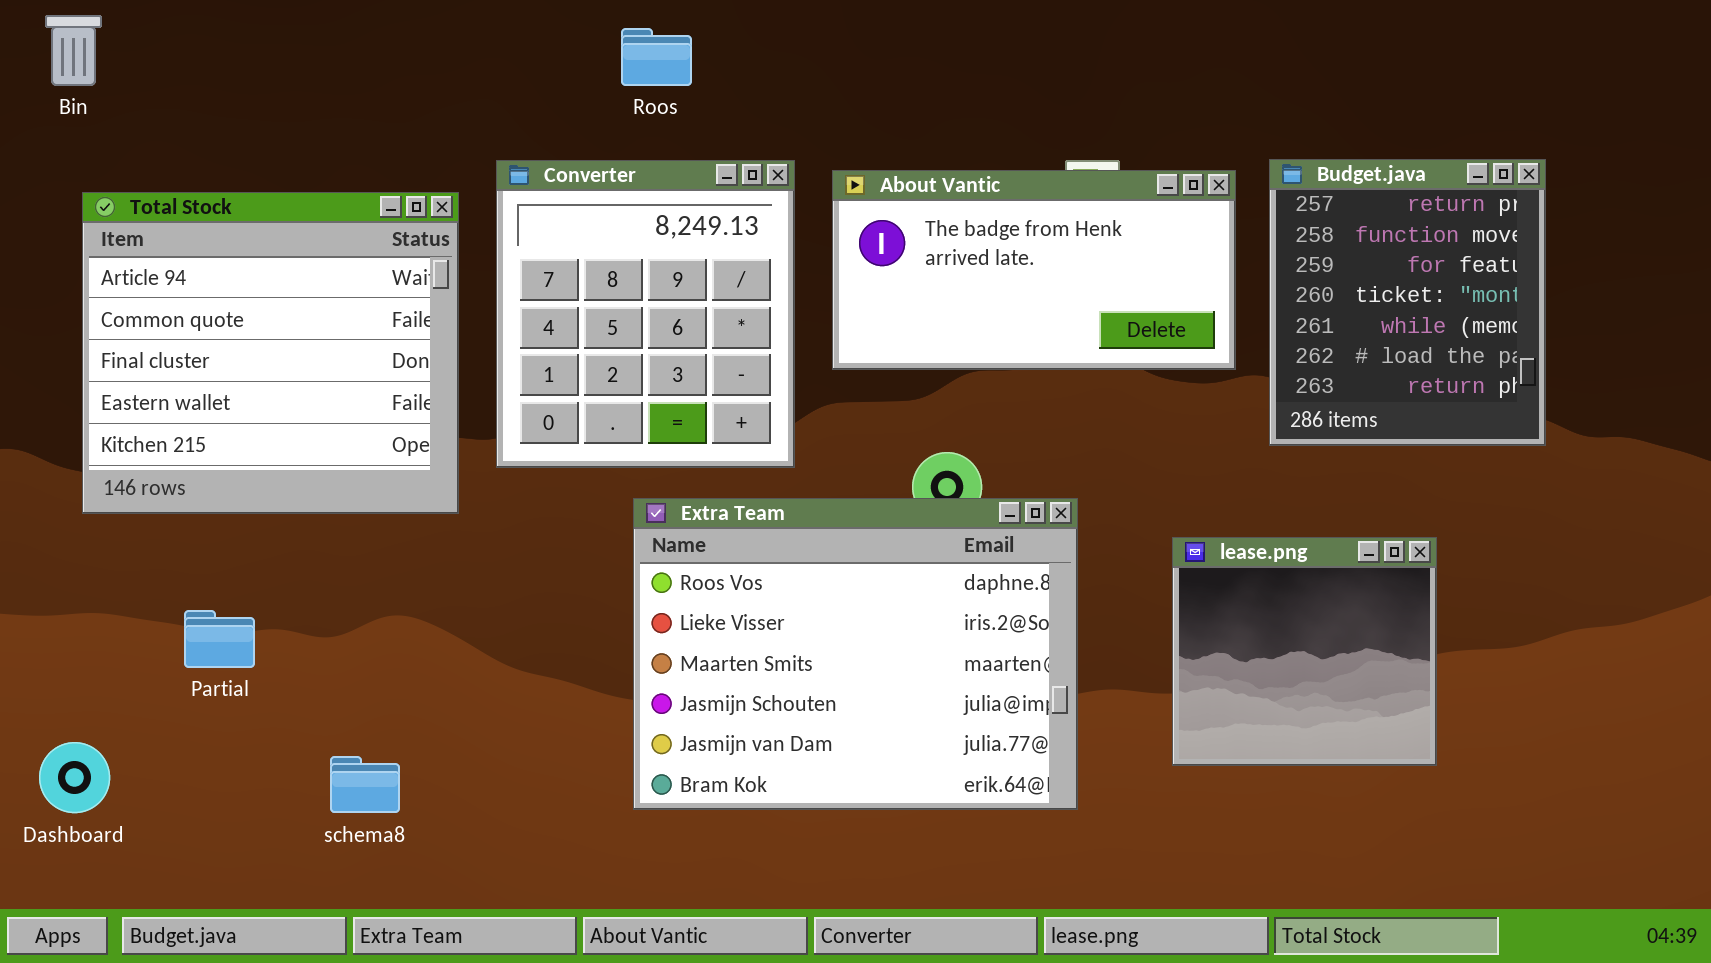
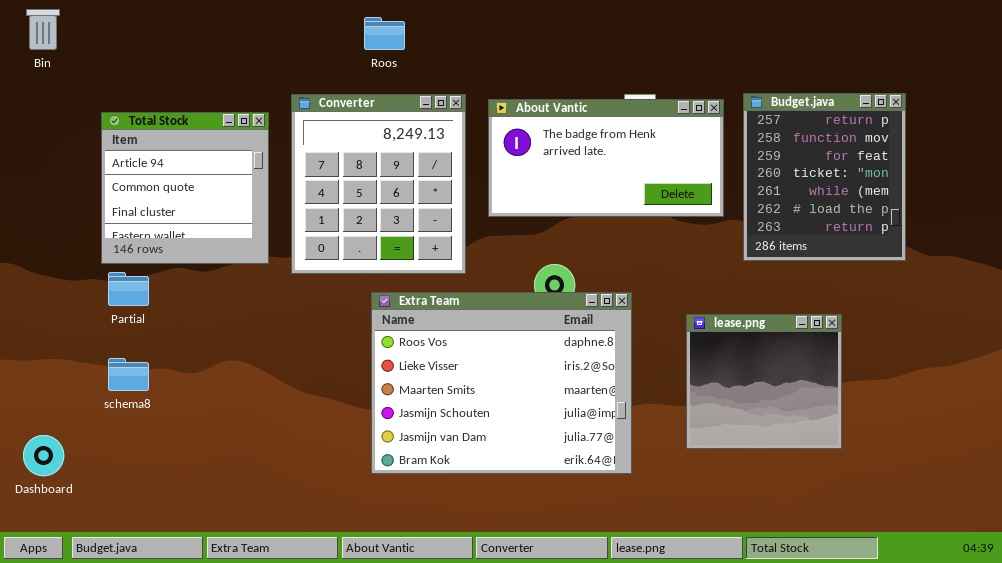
Total Stock: [82,192,459,514] -> [101,112,269,264], resized
Partial: [184,610,255,668] -> [108,272,149,306], moved
schema8: [330,756,400,813] -> [108,358,149,391], moved

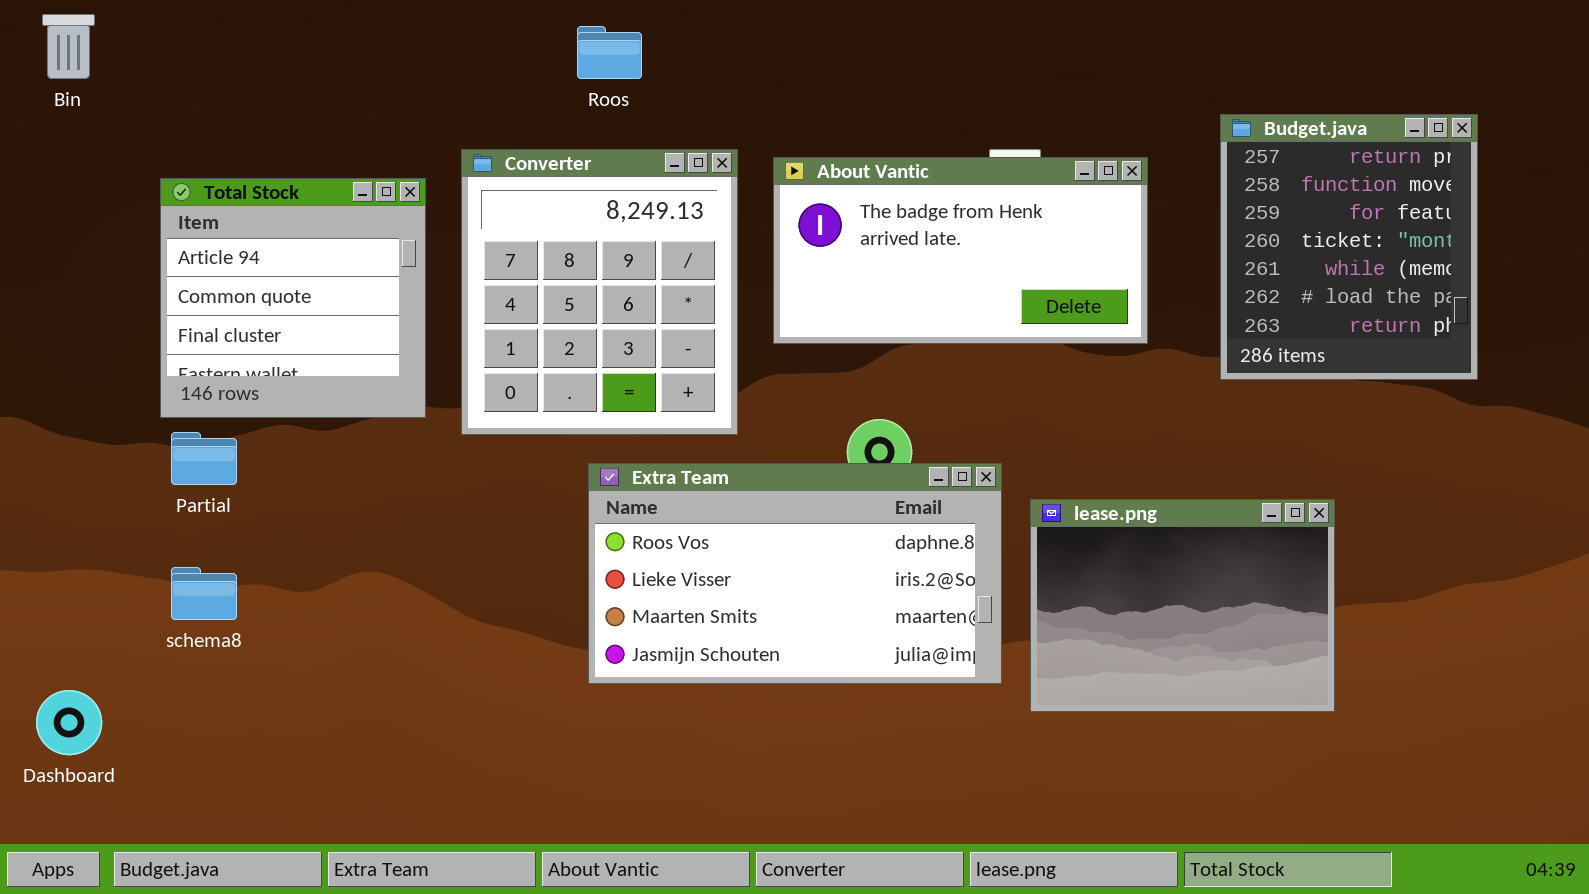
Budget.java: [743,93,906,261] -> [1220,114,1478,380], moved
Extra Team: [371,292,632,474] -> [588,463,1002,684], resized
lease.png: [686,314,842,449] -> [1030,499,1335,712], resized

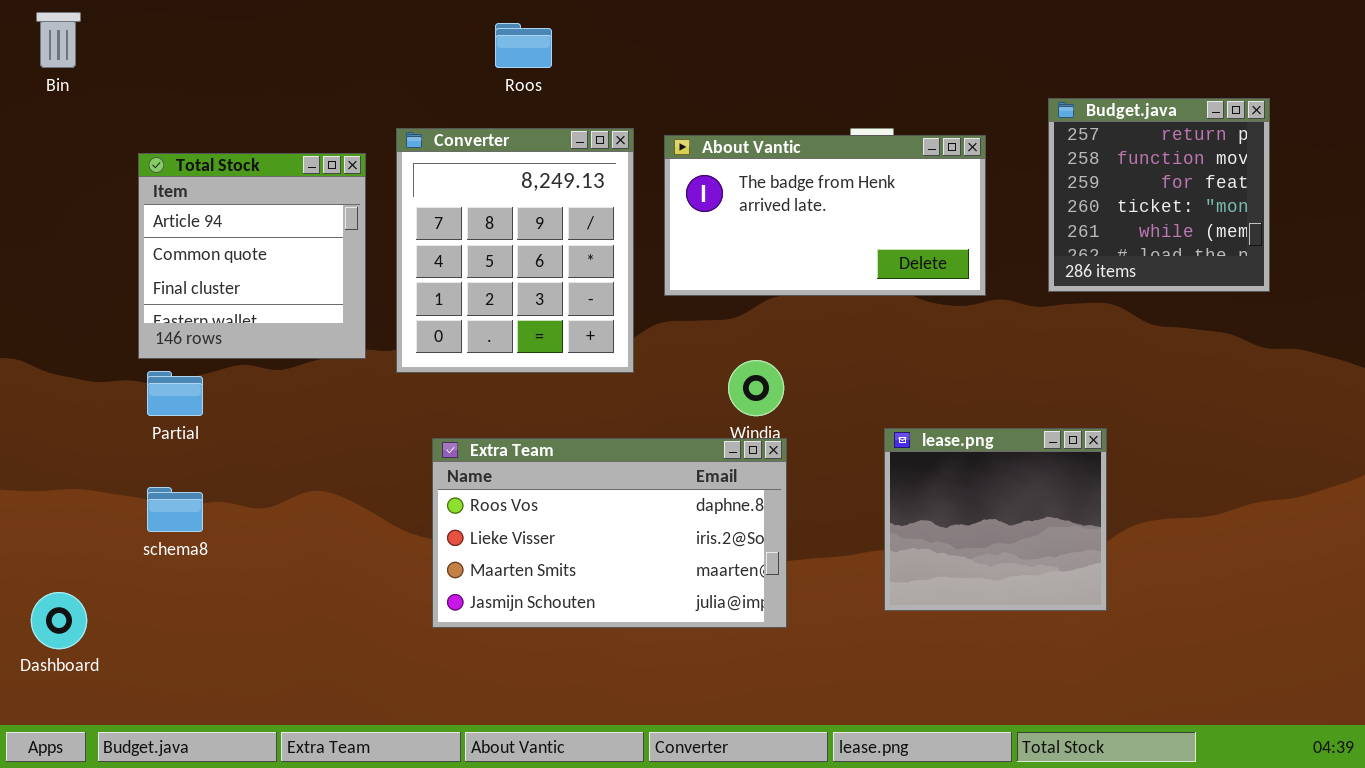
Budget.java: [1220,114,1478,380] -> [1048,98,1270,292], resized
Extra Team: [588,463,1002,684] -> [432,438,787,628], moved
lease.png: [1030,499,1335,712] -> [884,428,1107,611], resized

